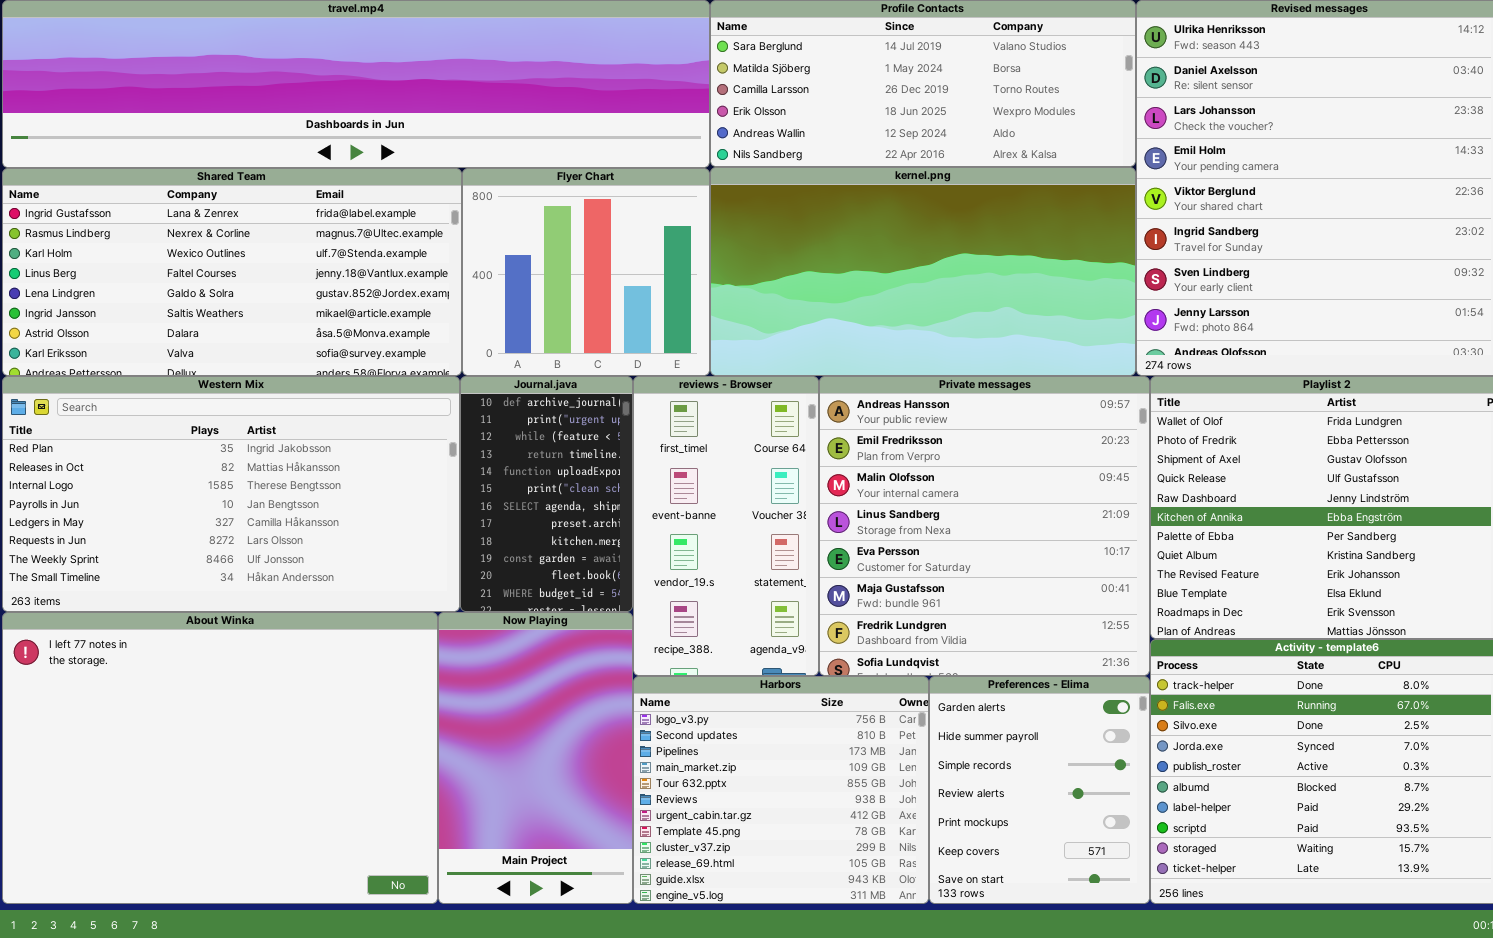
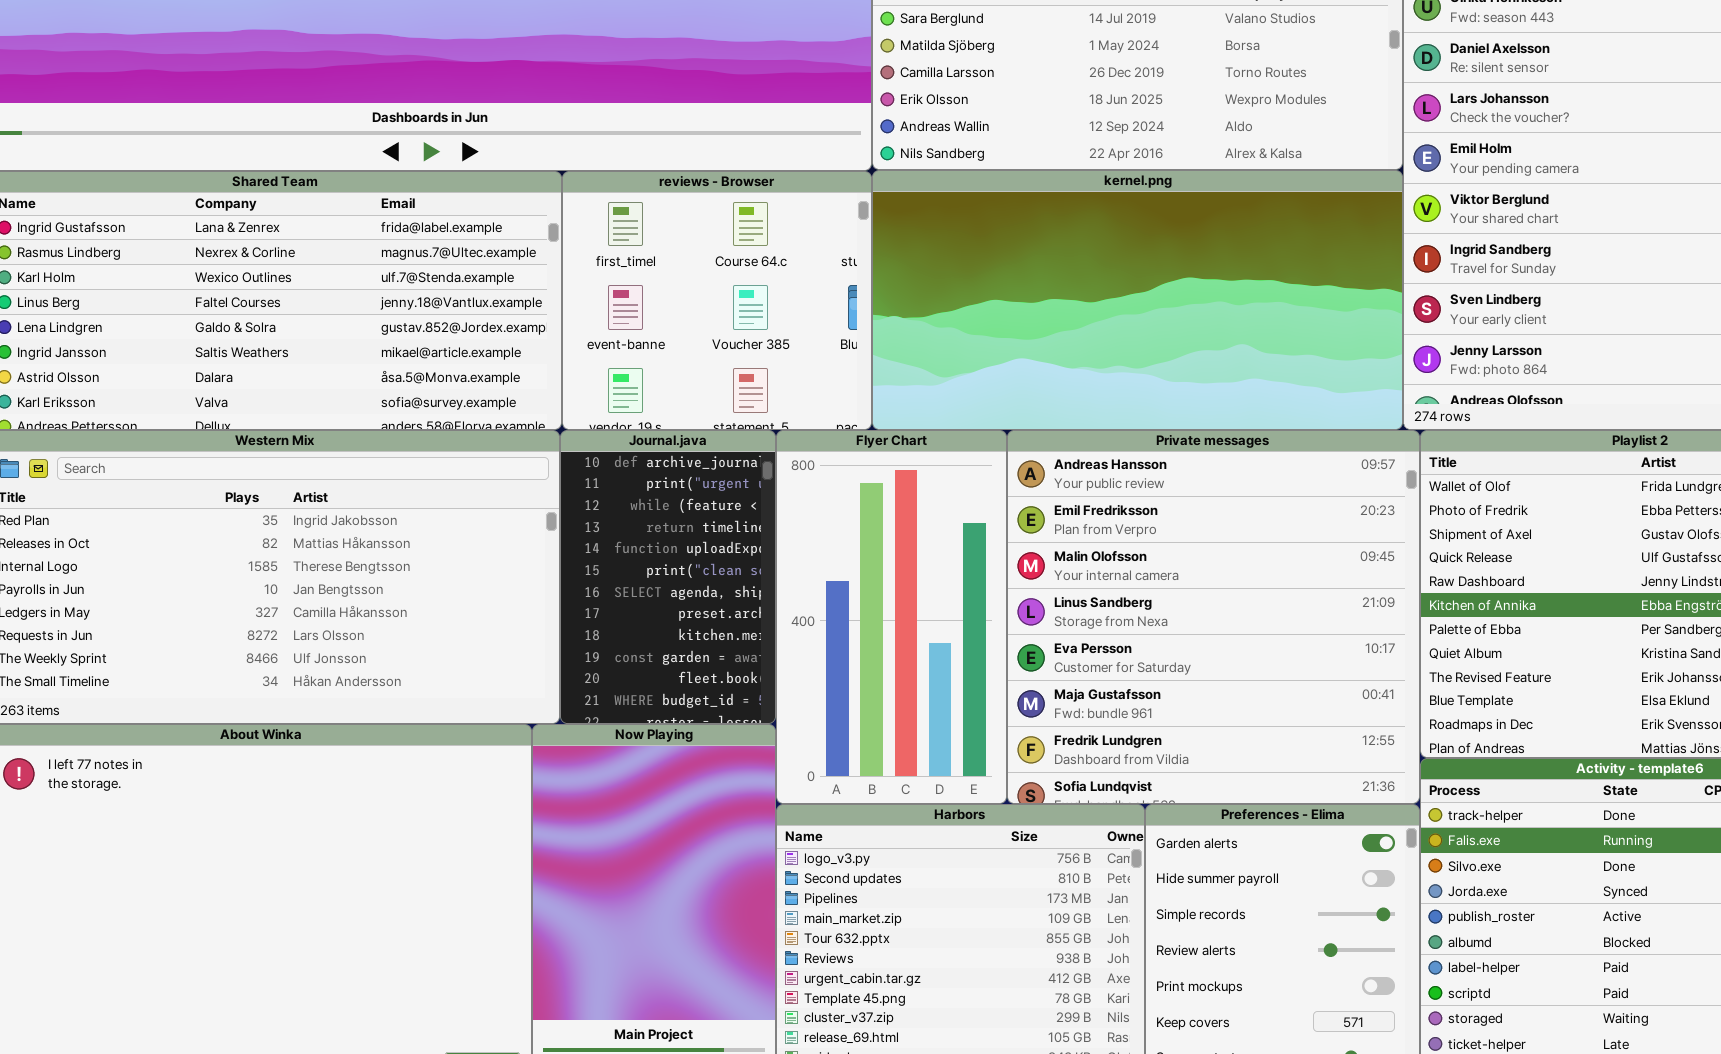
Flyer Chart: [462,168,710,376] -> [776,430,1007,804], moved, resized
reviews - Browser: [633,376,819,676] -> [562,171,872,430], moved, resized

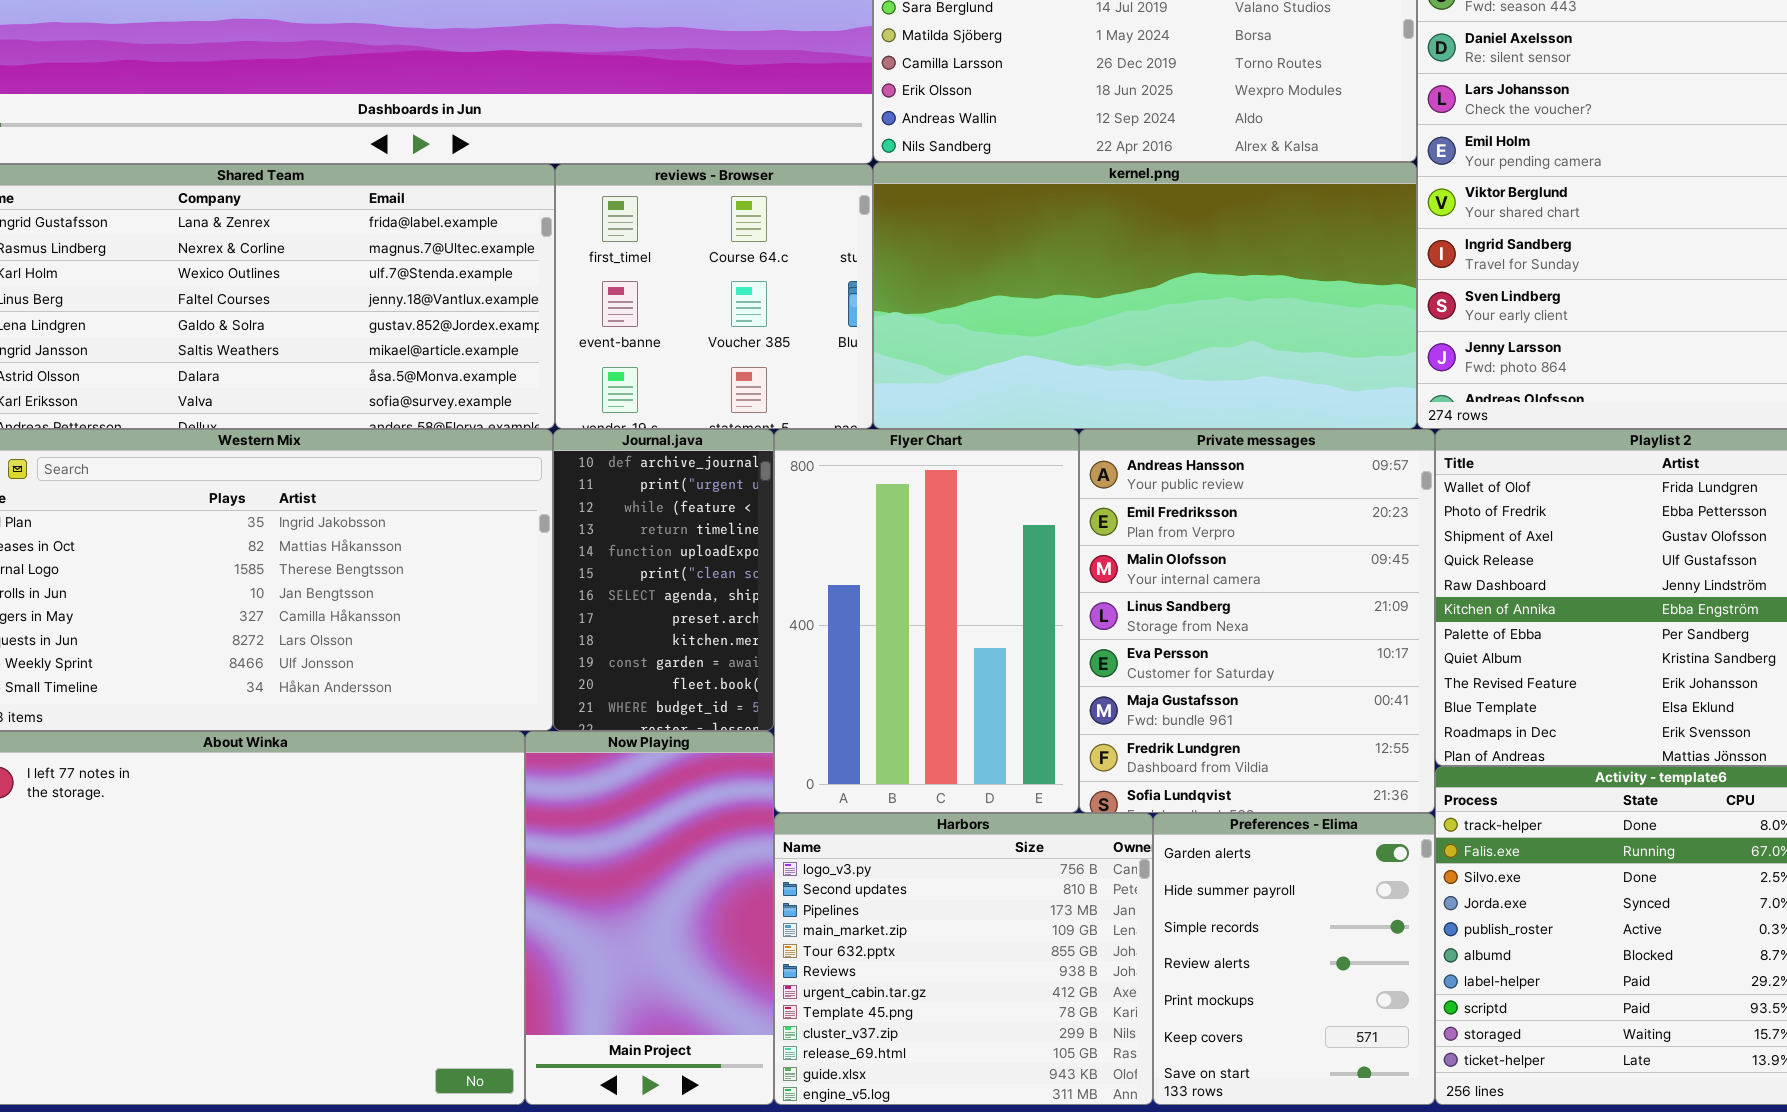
Flyer Chart: [776,430,1007,804] -> [774,429,1079,813], resized
Private messages: [1007,430,1420,804] -> [1079,429,1435,813], resized

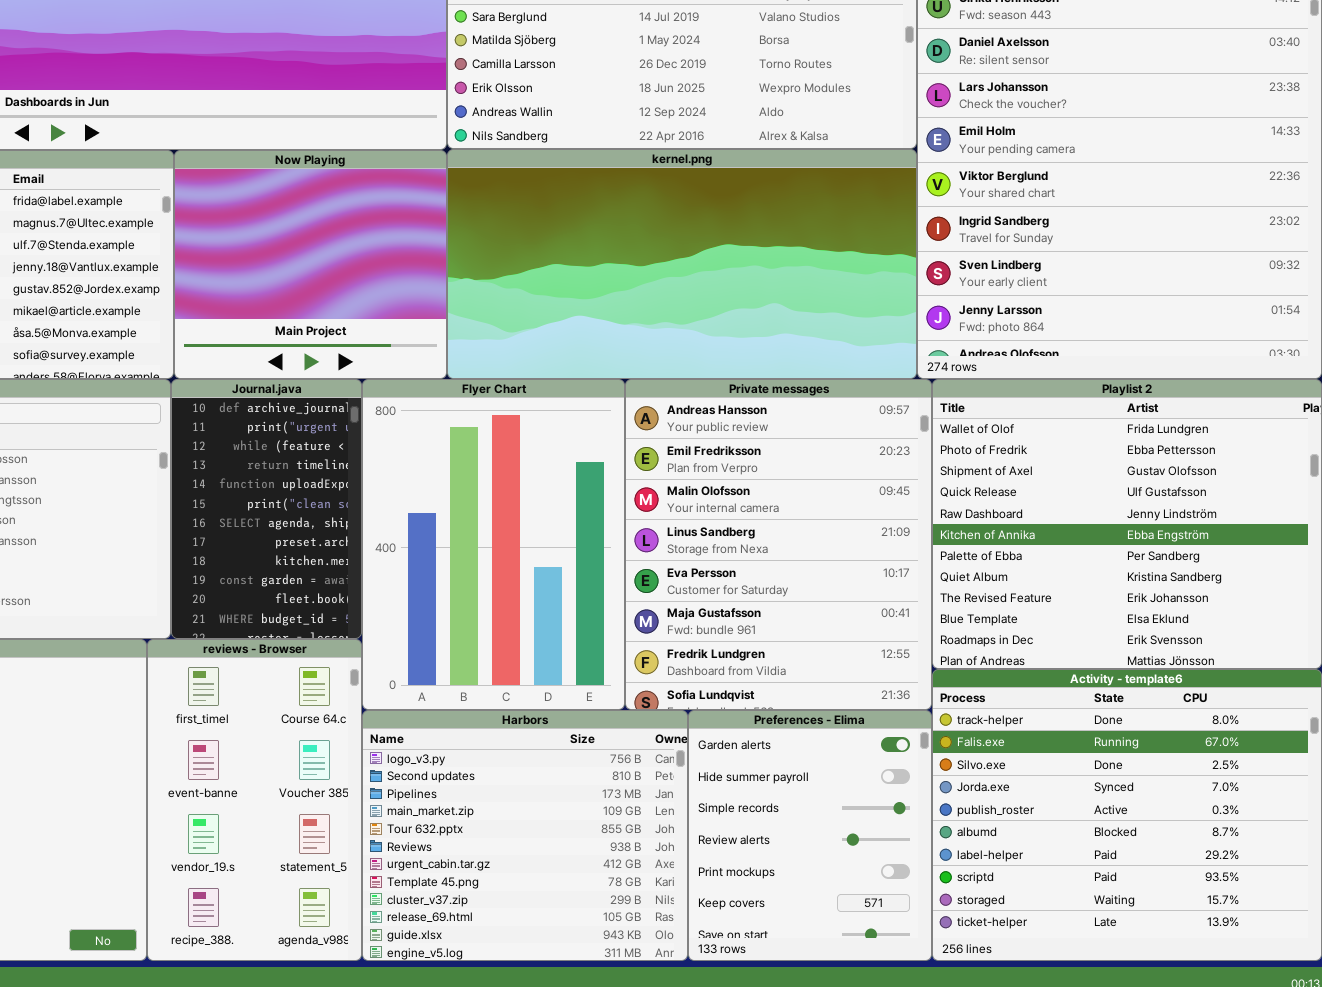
reviews - Browser: [555,164,873,429] -> [147,639,362,961], moved, resized
Now Playing: [525,731,774,1105] -> [174,150,447,379], moved, resized

